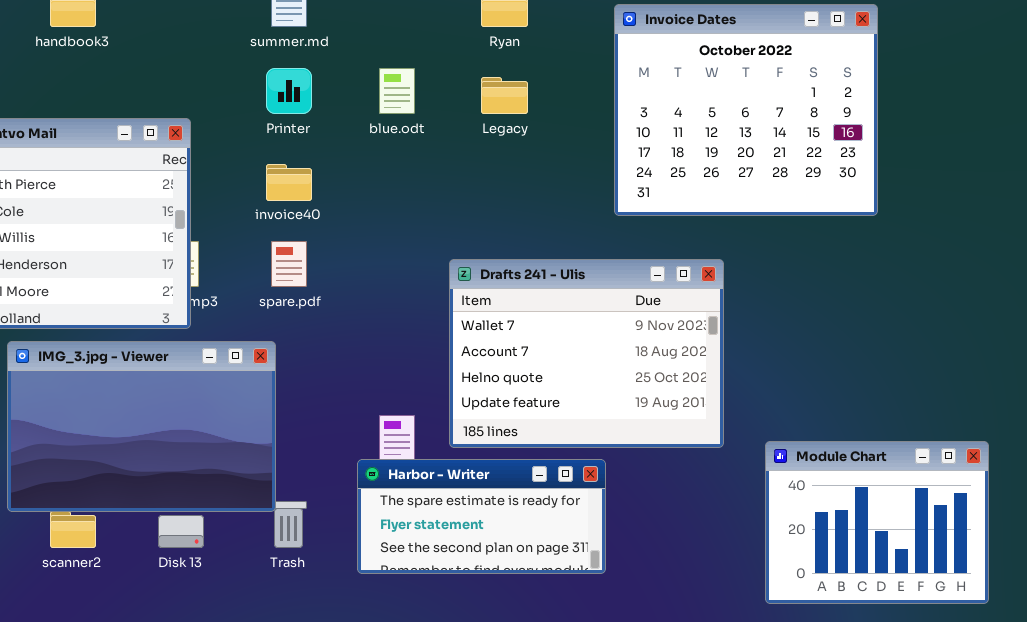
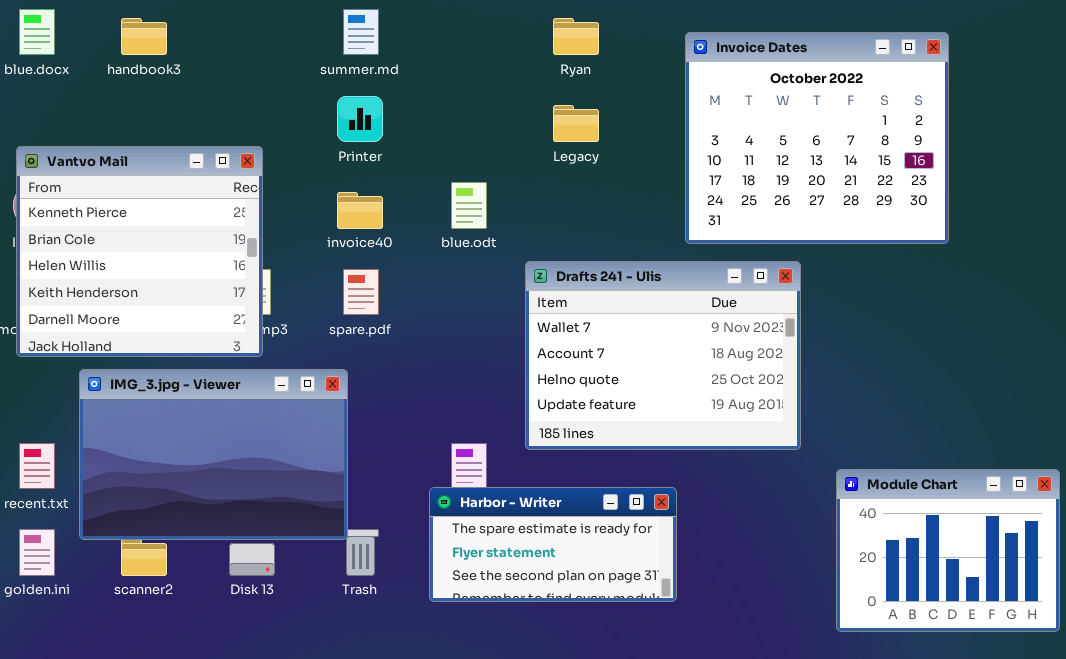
blue.odt: [379,68,415,114] -> [451,182,487,229], moved
Drafts 241 - Ulis: [449,259,724,448] -> [525,261,801,450], moved

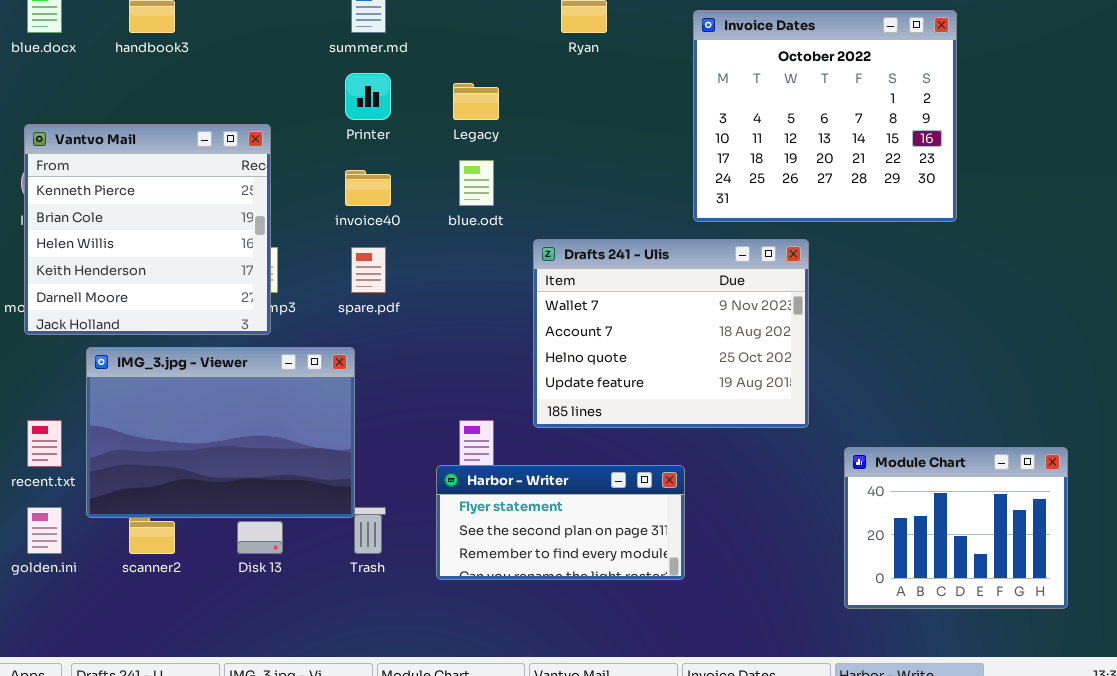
Legacy: [553,105,599,142] -> [453,83,499,120], moved
Harbor - Writer: [429,487,677,602] -> [436,465,685,580], scrolled down 1 row

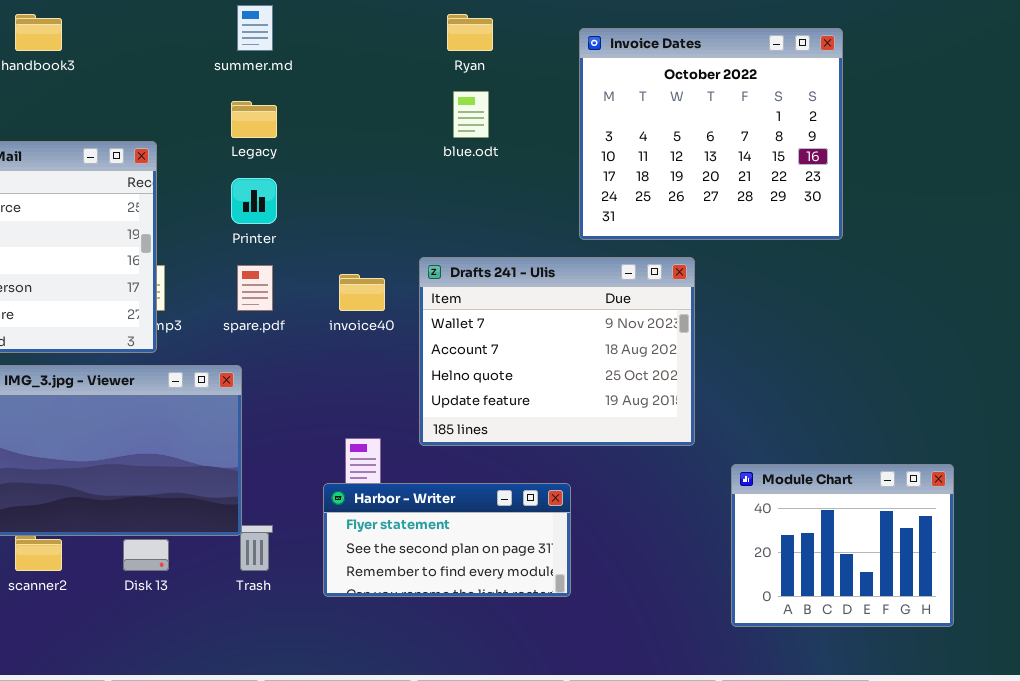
Printer: [345,73,391,120] -> [231,178,277,224], moved
Legacy: [453,83,499,120] -> [231,101,277,138], moved
blue.odt: [459,160,494,206] -> [453,91,489,138], moved
invoice40: [345,170,391,206] -> [339,274,385,311], moved

